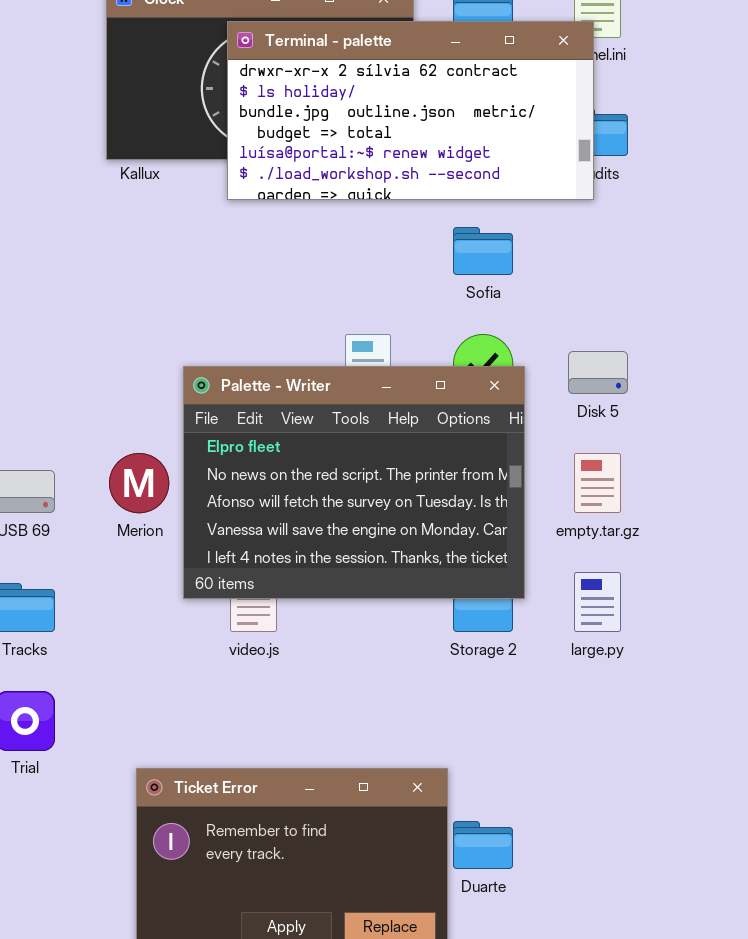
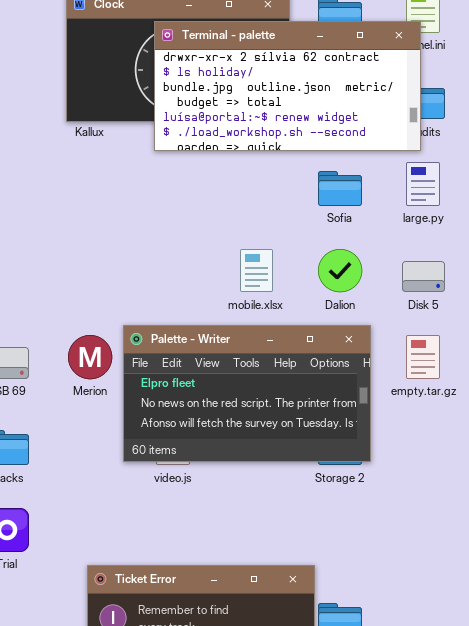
Palette - Writer: [183,366,525,599] -> [123,325,371,462], moved, resized
large.py: [574,572,621,632] -> [406,162,440,206], moved

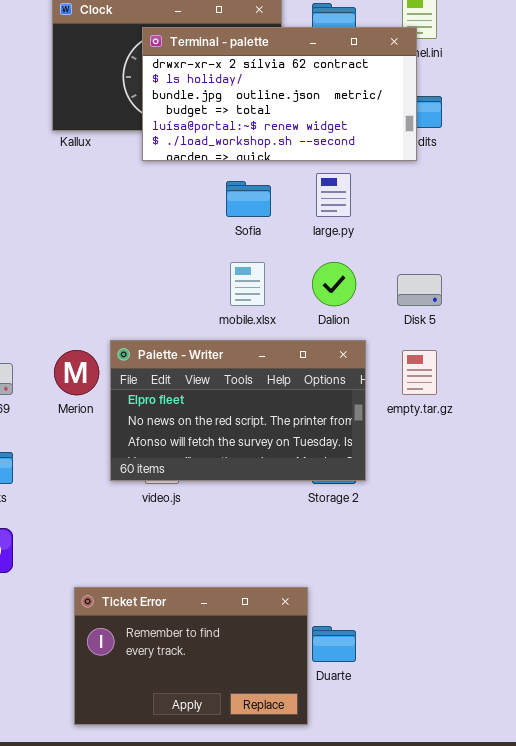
large.py: [406,162,440,206] -> [316,173,351,217], moved
Sofia: [318,171,362,206] -> [226,181,271,217], moved

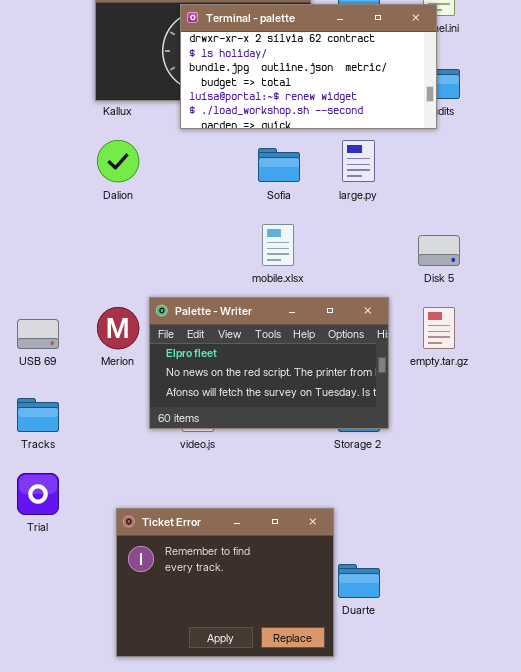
Dalion: [312,262,356,306] -> [97,140,139,182], moved
Ticket Error: [74,587,308,725] -> [116,508,334,657], resized

